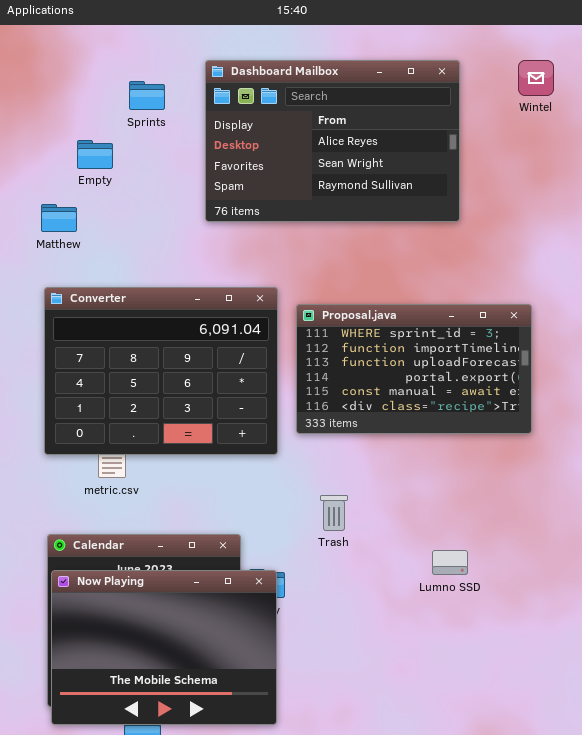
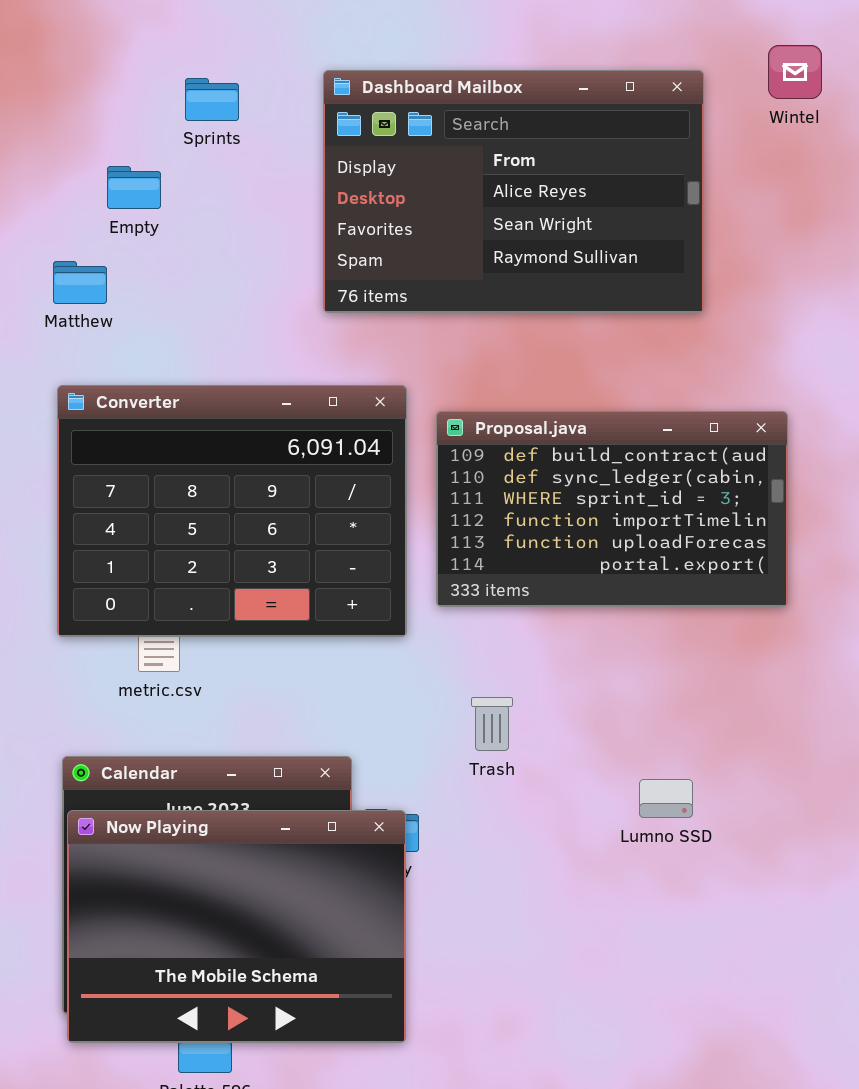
Dashboard Mailbox: [205,60,460,222] -> [323,70,704,313], moved
Proposal.java: [296,304,532,434] -> [436,411,788,607], scrolled up 2 rows

